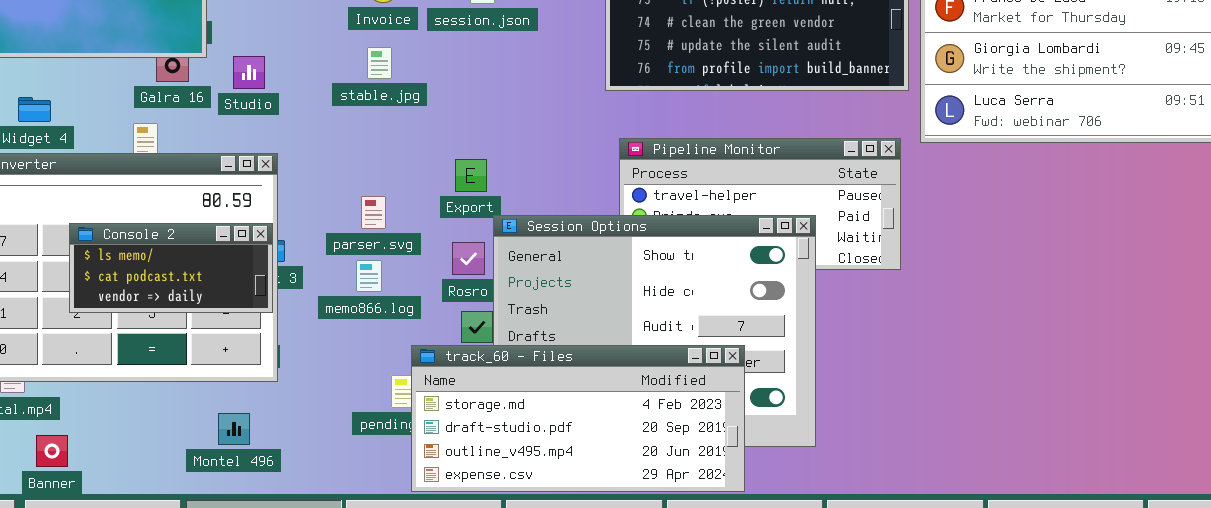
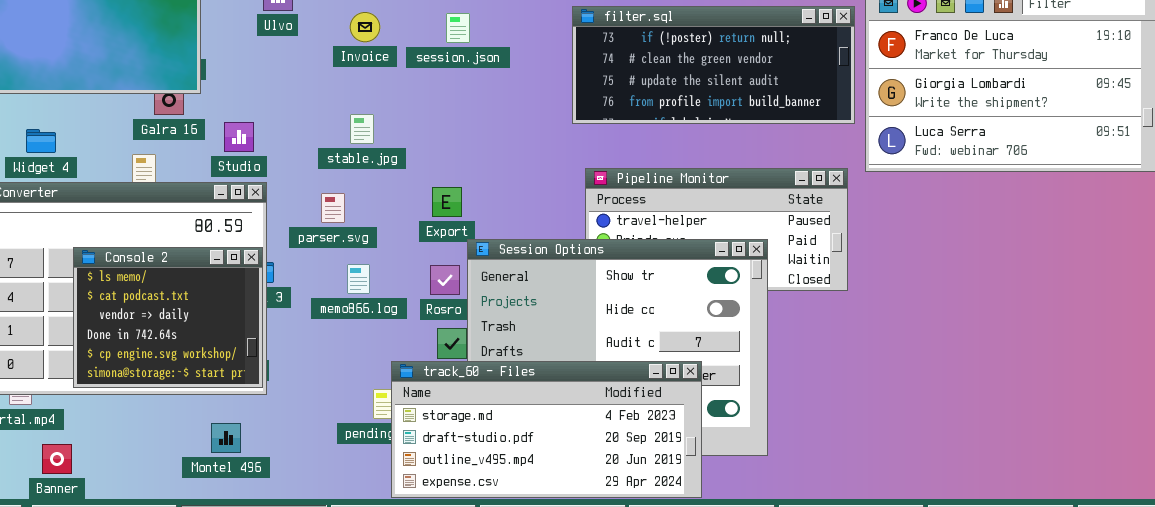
stable.jpg: [367,47,392,79] -> [350,114,374,144], moved
Studio: [233,56,265,89] -> [224,122,254,152], moved
parser.svg: [361,196,386,229] -> [321,193,345,223], moved
Console 2: [69,223,273,313] -> [73,247,263,388], resized
memo866.log: [356,260,382,292] -> [347,264,370,294], moved

